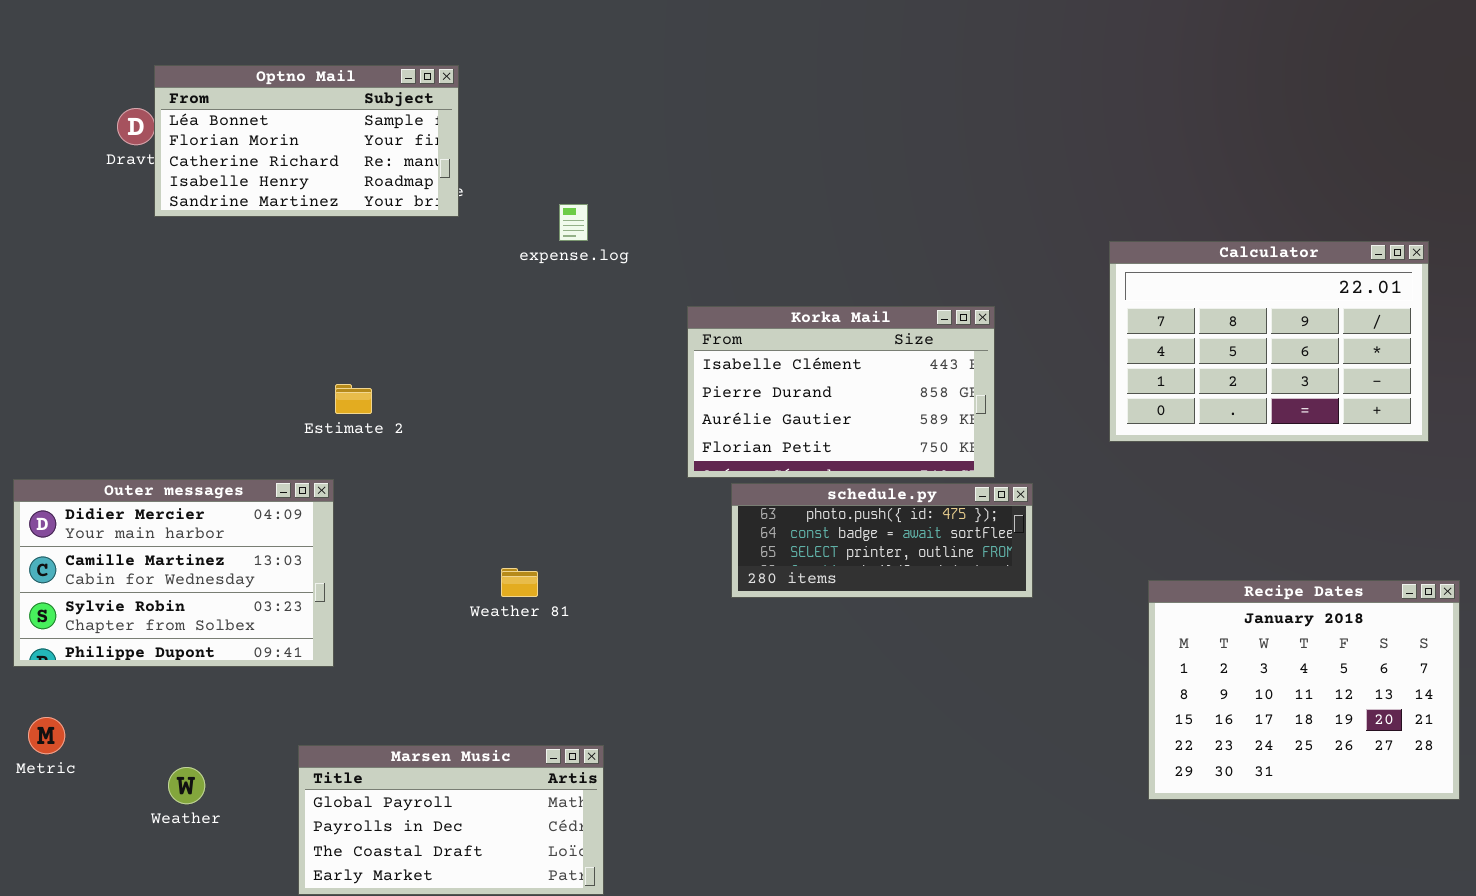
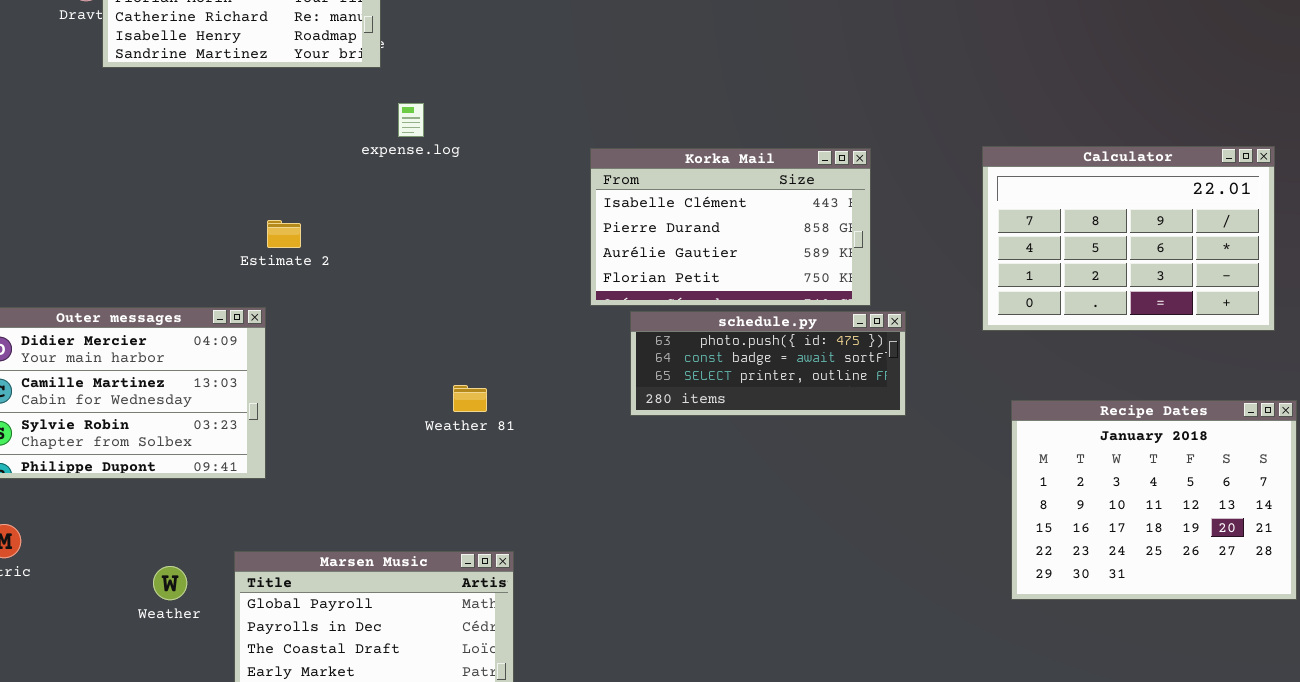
expense.log: [559,204,588,241] -> [398,103,424,137], moved
Calculator: [1109,241,1429,442] -> [982,146,1275,331], moved
Weather 81: [501,568,538,597] -> [453,385,487,412], moved
Weather: [168,767,205,804] -> [153,566,187,600], moved

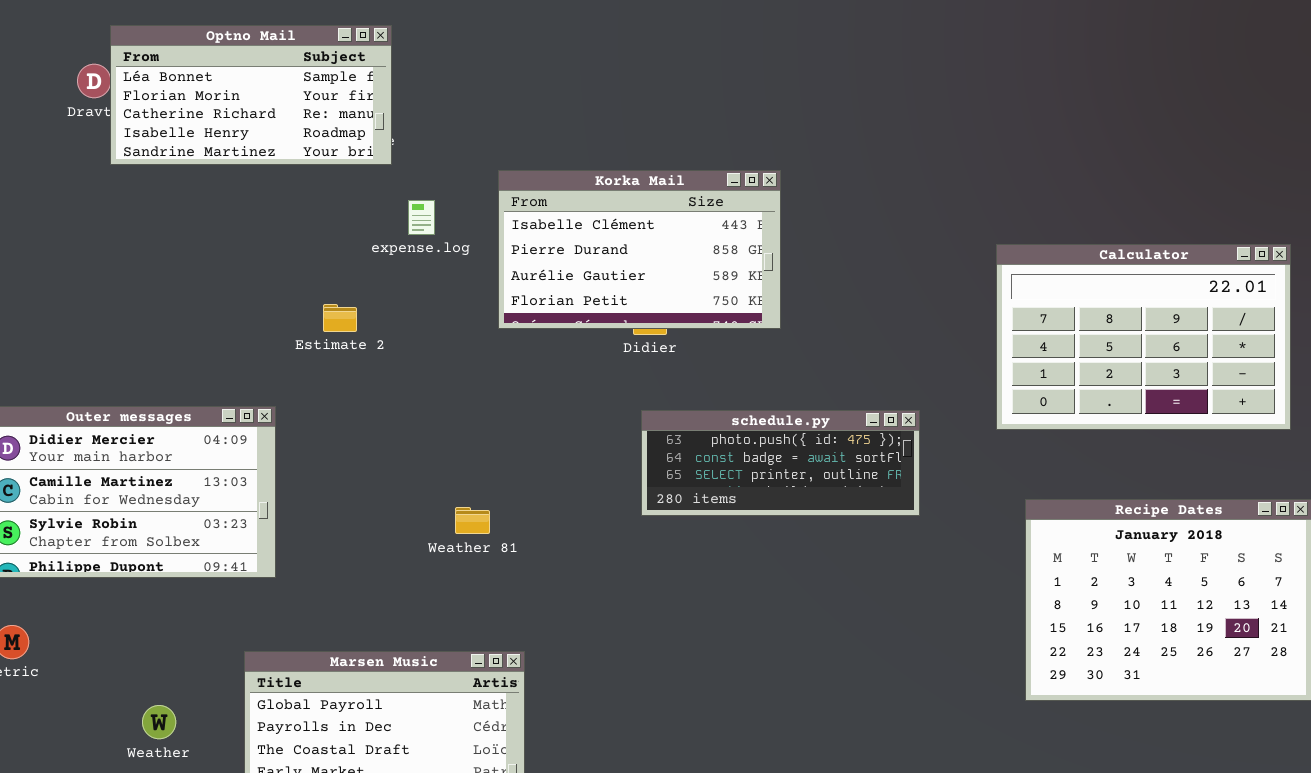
Korka Mail: [590,148,871,306] -> [498,170,781,329], moved
Estimate 2: [267,220,301,248] -> [323,304,357,332], moved
Weather 81: [453,385,487,412] -> [455,507,490,534], moved
Weather: [153,566,187,600] -> [142,705,176,739], moved

